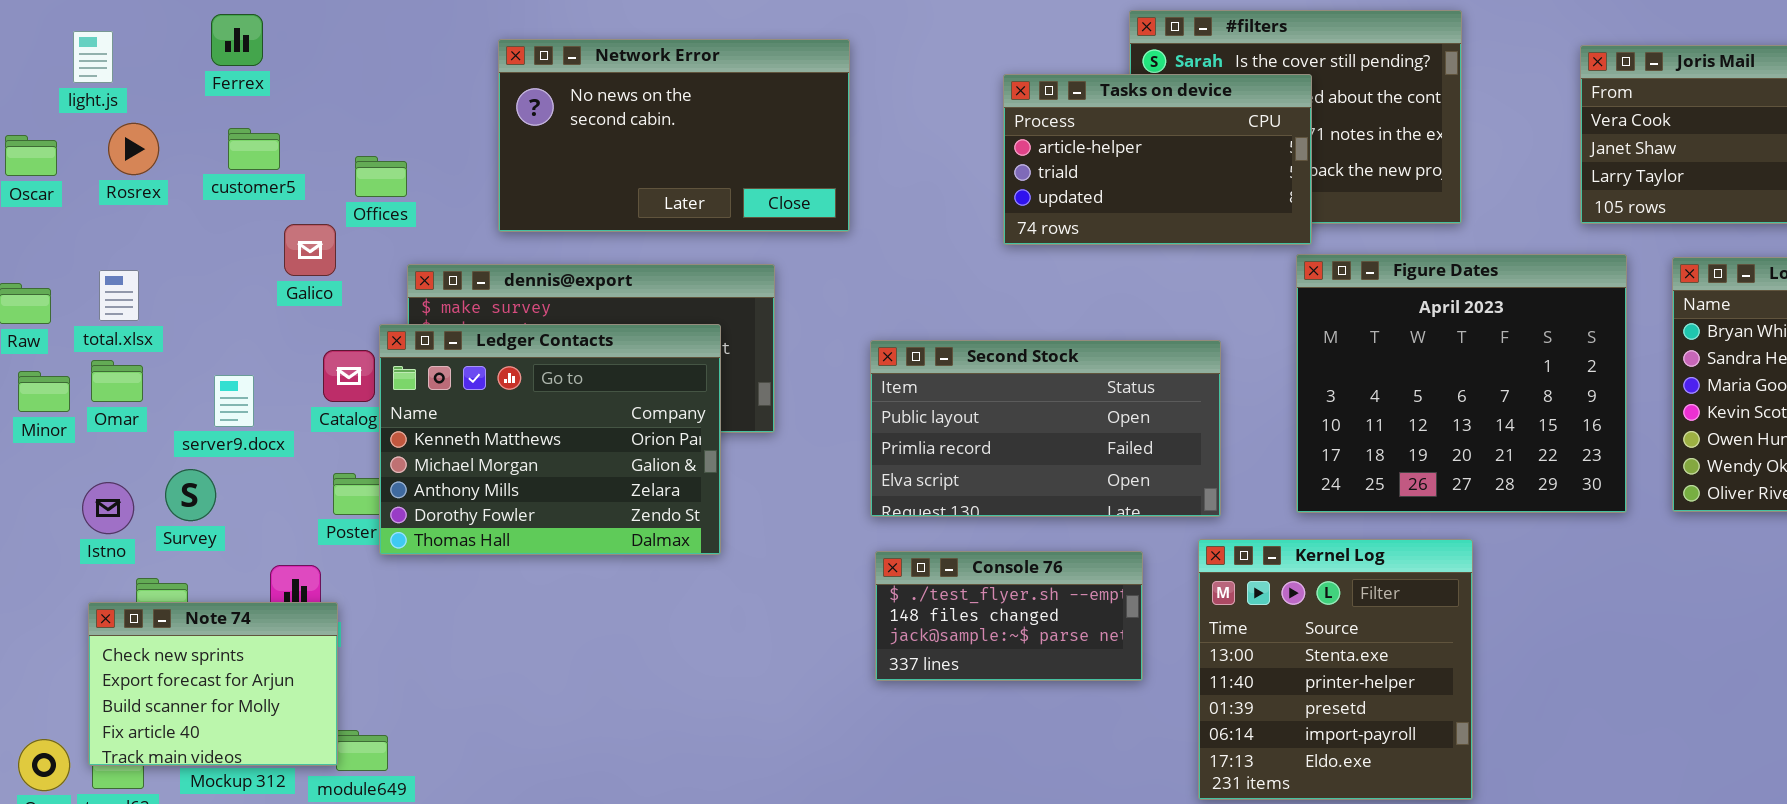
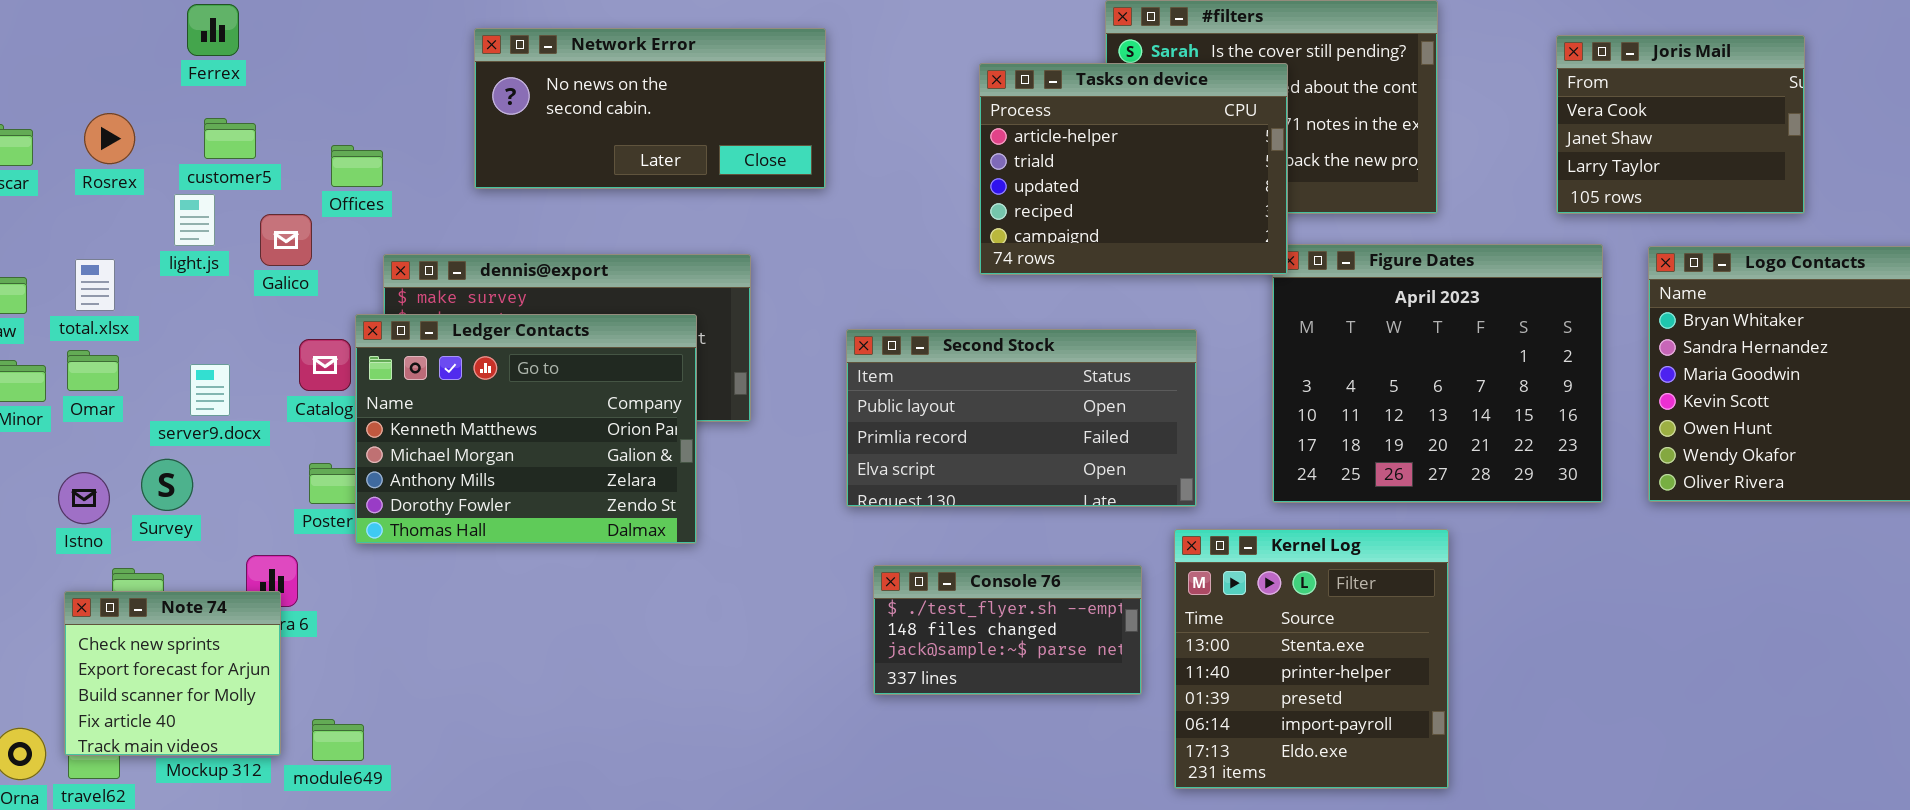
light.js: [73,31,113,83] -> [174,194,215,246], moved
Network Error: [498,39,850,232] -> [474,28,826,189], resized
Tasks on device: [1003,74,1312,245] -> [979,63,1288,275], resized
Console 76: [875,551,1143,681] -> [873,565,1142,695], moved
Note 74: [88,602,338,766] -> [64,591,281,756], resized

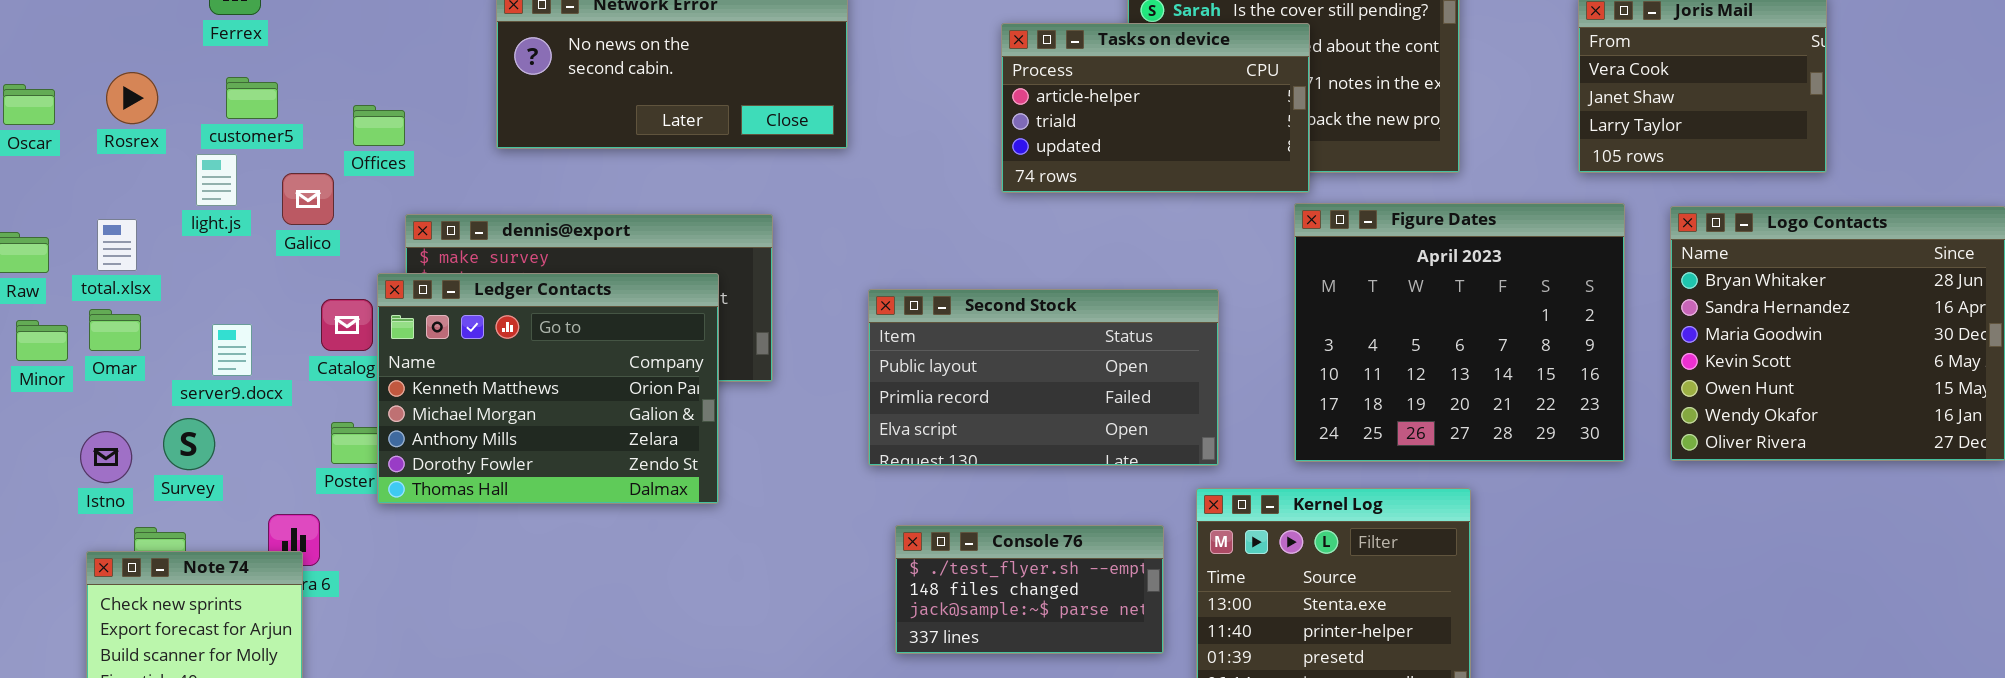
Tasks on device: [979,63,1288,275] -> [1001,23,1310,193], resized

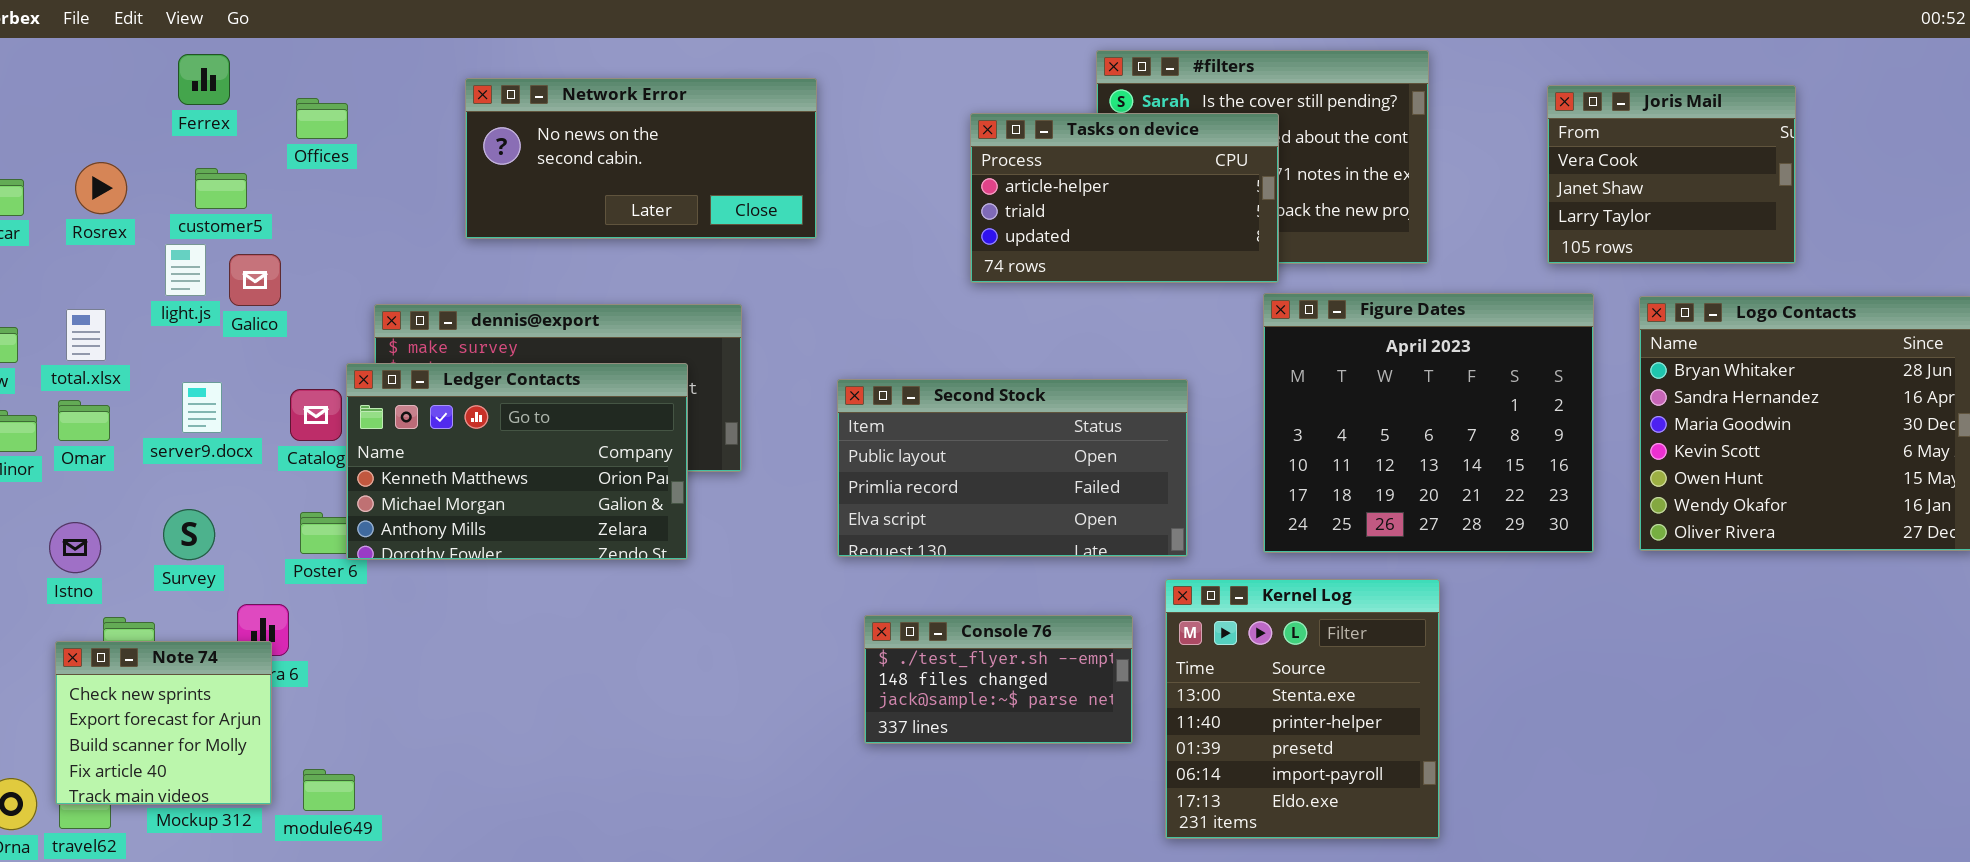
Offices: [353,105,405,146] -> [296,98,348,139], moved
Galico: [282,173,334,225] -> [229,254,281,306], moved
Ledger Contacts: [377,273,719,504] -> [346,363,688,560], resized
server9.docx: [212,324,252,376] -> [182,382,222,433], moved
Survey: [163,418,215,470] -> [163,509,215,560], moved

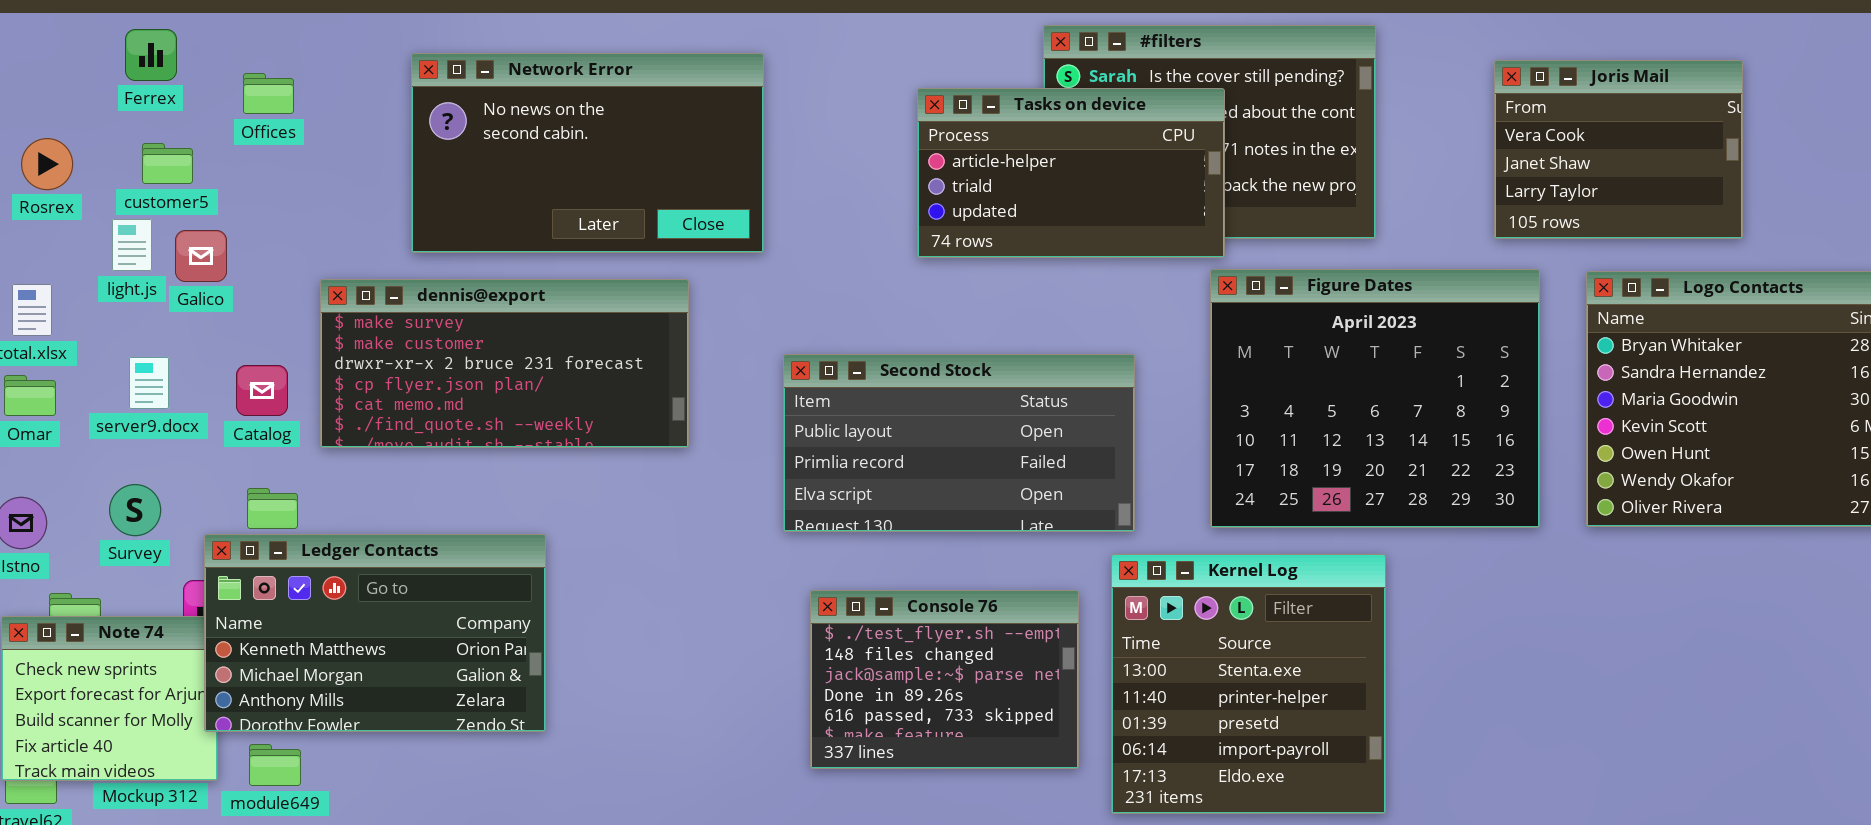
Network Error: [465,78,817,239] -> [411,53,764,253], resized
Ledger Contacts: [346,363,688,560] -> [204,534,546,732], moved
Console 76: [864,615,1133,744] -> [810,590,1079,769], resized

